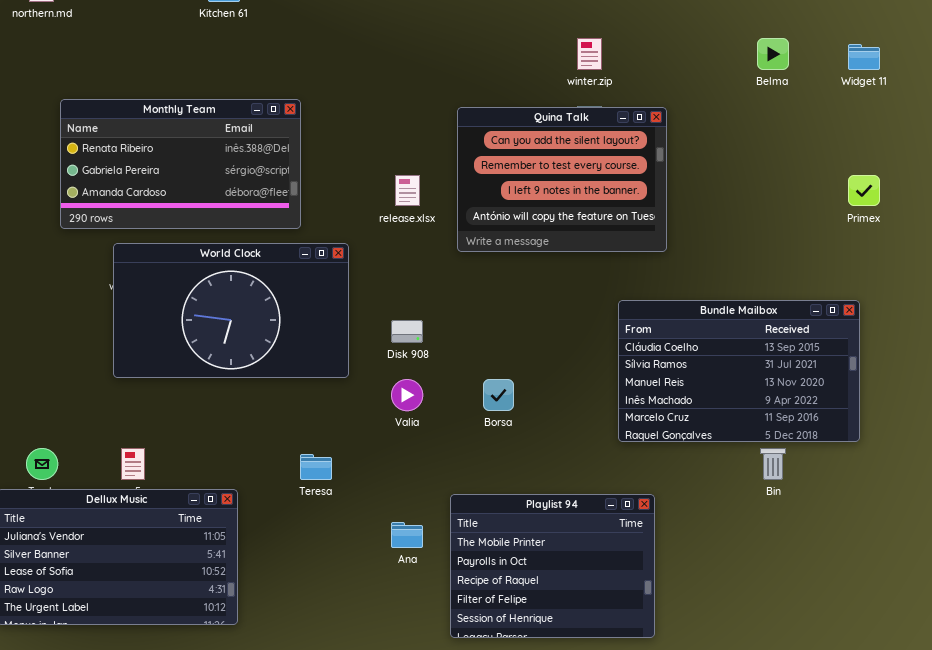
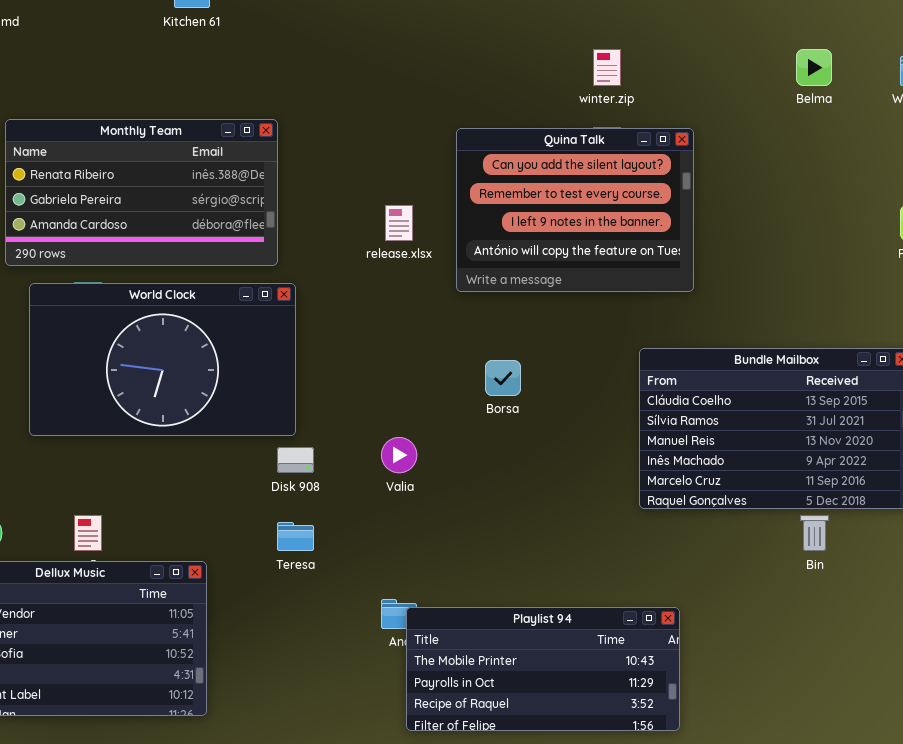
World Clock: [113,243,349,378] -> [29,283,296,436], moved
Disk 908: [391,320,423,343] -> [277,447,314,473], moved
Borsa: [483,379,514,411] -> [485,360,521,396], moved
Playlist 94: [450,494,655,638] -> [406,607,680,731], resized

